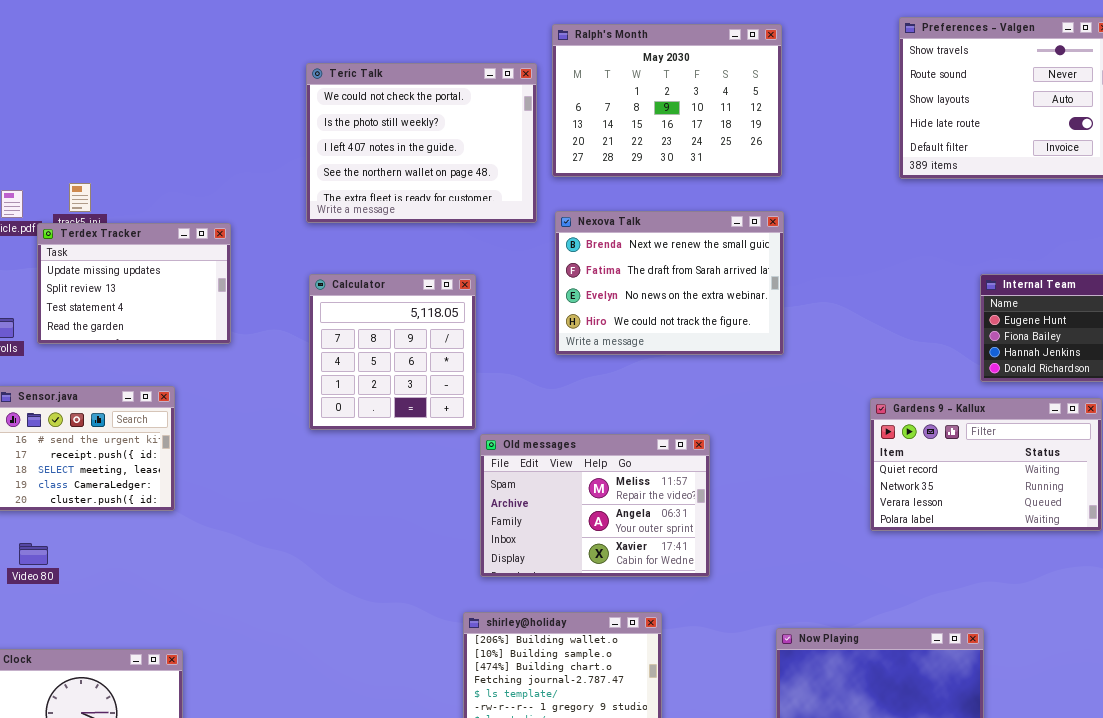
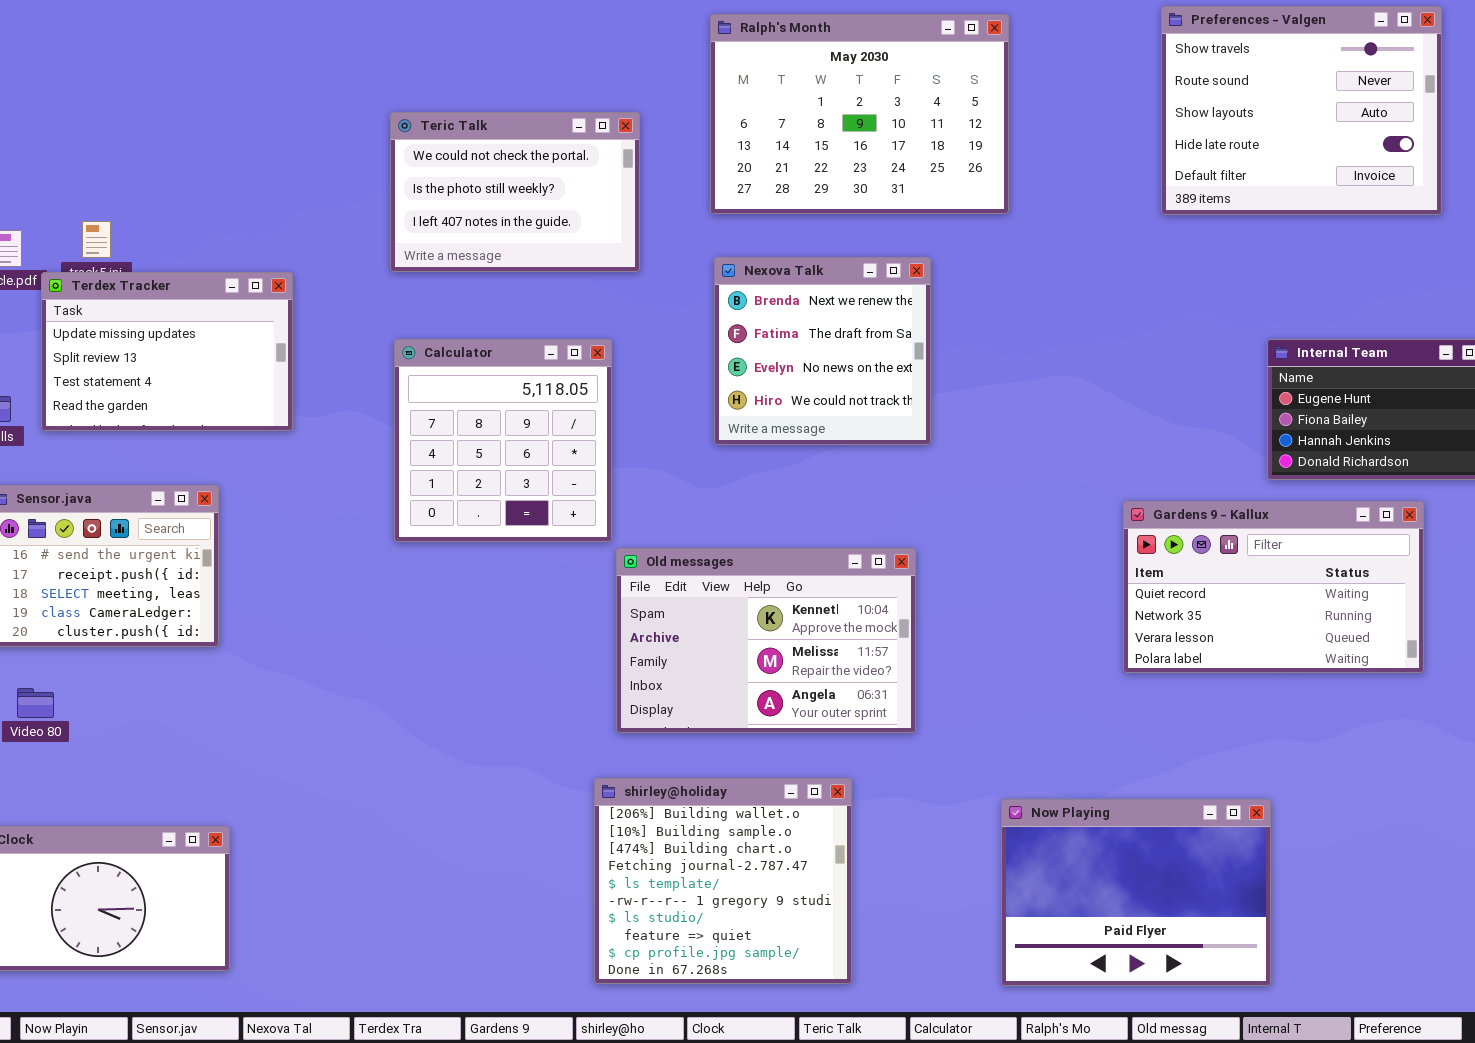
Teric Talk: [306,63,537,223] -> [390,112,640,272], resized
Nexova Talk: [555,211,784,355] -> [714,257,931,445], resized
Old messages: [480,434,710,577] -> [616,548,916,733], scrolled up 1 row

